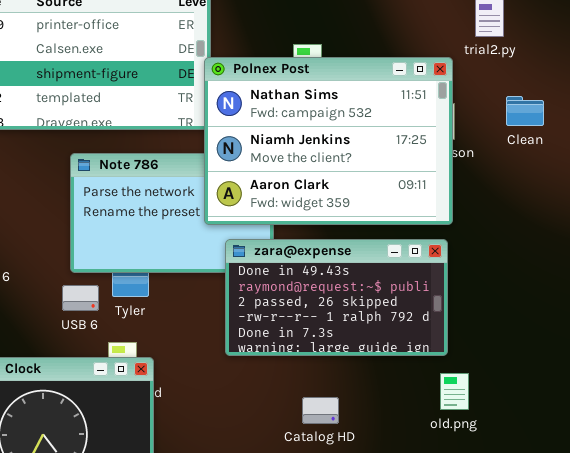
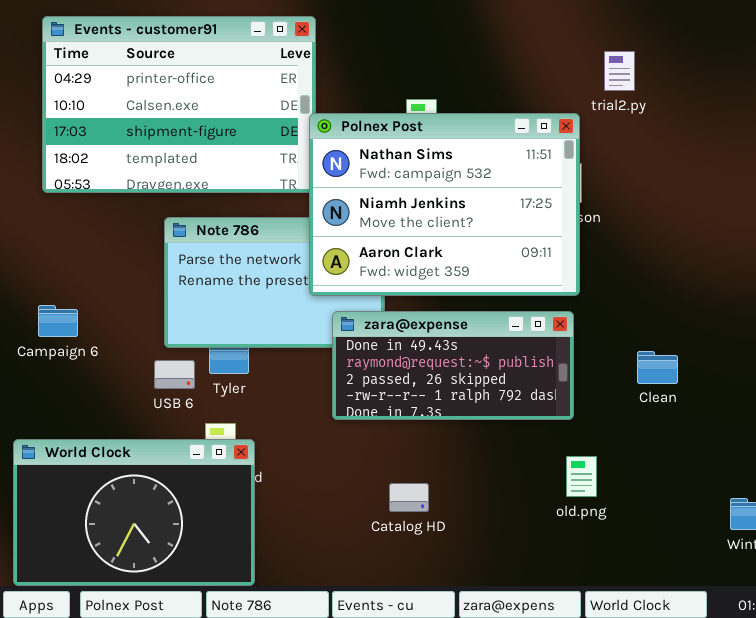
Clean: [506,96,544,126] -> [637,351,678,384], moved
zara@expense: [225,239,448,356] -> [332,311,574,420], resized
Catalog HD: [302,397,339,424] -> [389,483,429,512], moved

